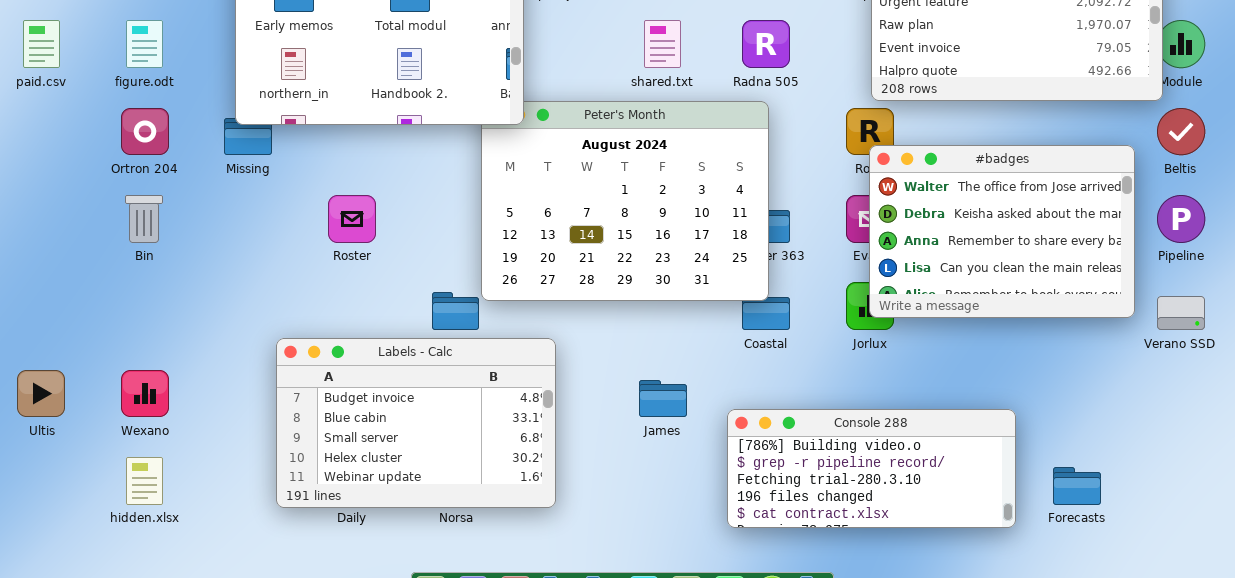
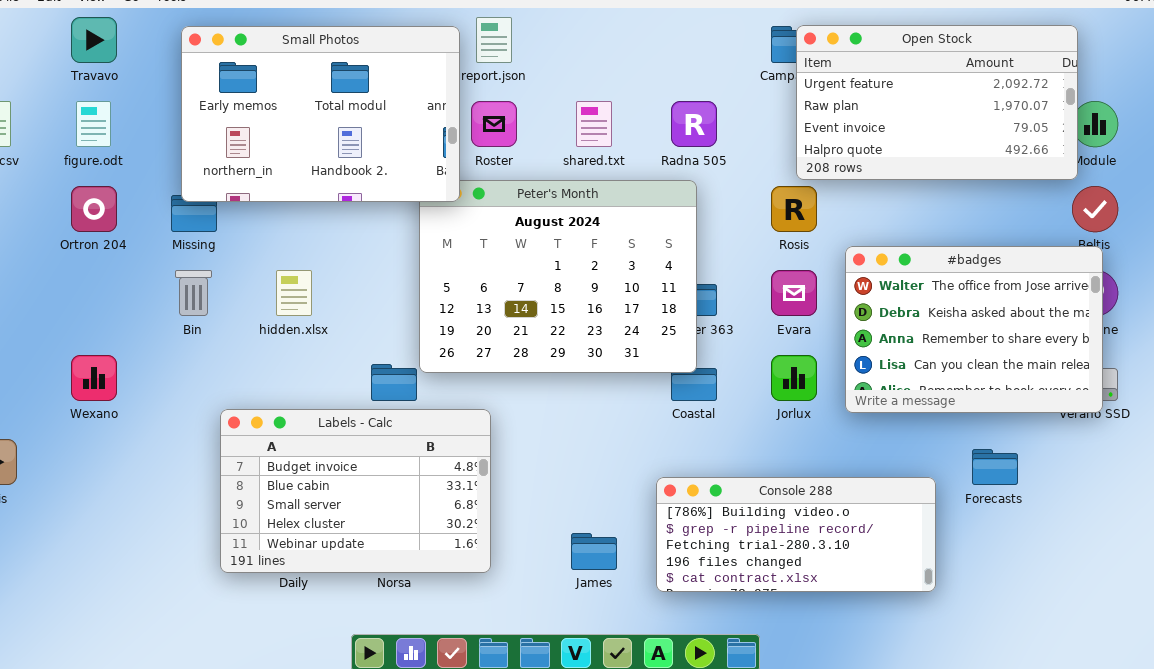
#badges: [869,145,1135,318] -> [845,246,1103,413], moved
Bin: [125,195,163,243] -> [175,270,212,316], moved
Roster: [328,195,376,243] -> [471,101,517,147], moved
Wexano: [121,370,169,417] -> [71,355,117,401], moved
James: [639,380,687,417] -> [571,533,617,570], moved
hidden.xlsx: [126,457,163,505] -> [276,270,312,316], moved
Forecasts: [1053,467,1101,505] -> [972,449,1018,485], moved

